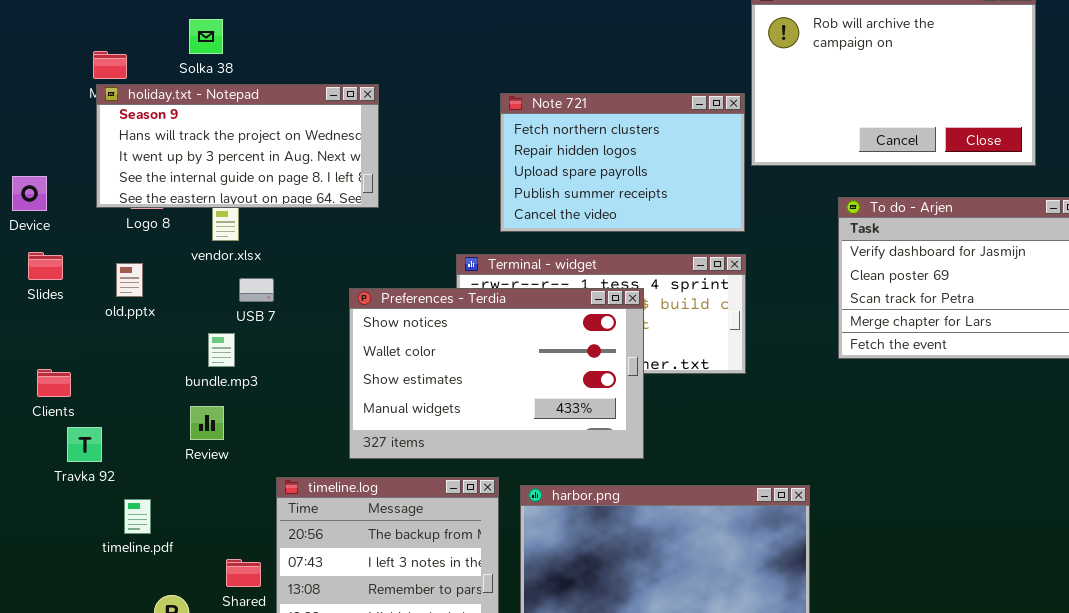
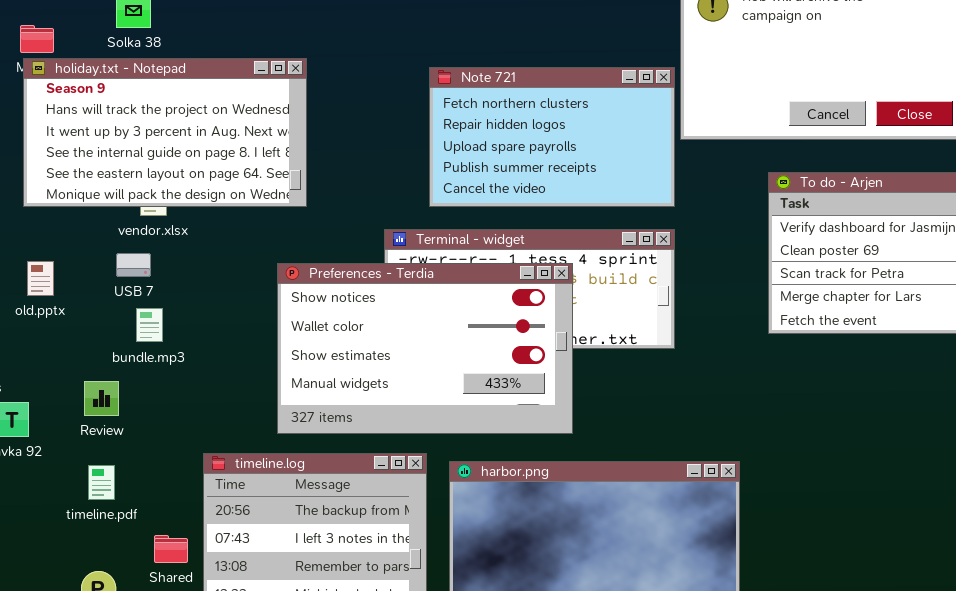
holiday.txt - Notepad: [96,84,379,208] -> [23,58,307,207], resized
old.pptx: [116,263,143,297] -> [27,261,54,296], moved
USB 7: [239,278,274,302] -> [116,253,151,277], moved
Review: [190,406,224,440] -> [84,381,119,416], moved
timeline.pdf: [124,499,151,534] -> [88,465,115,500], moved

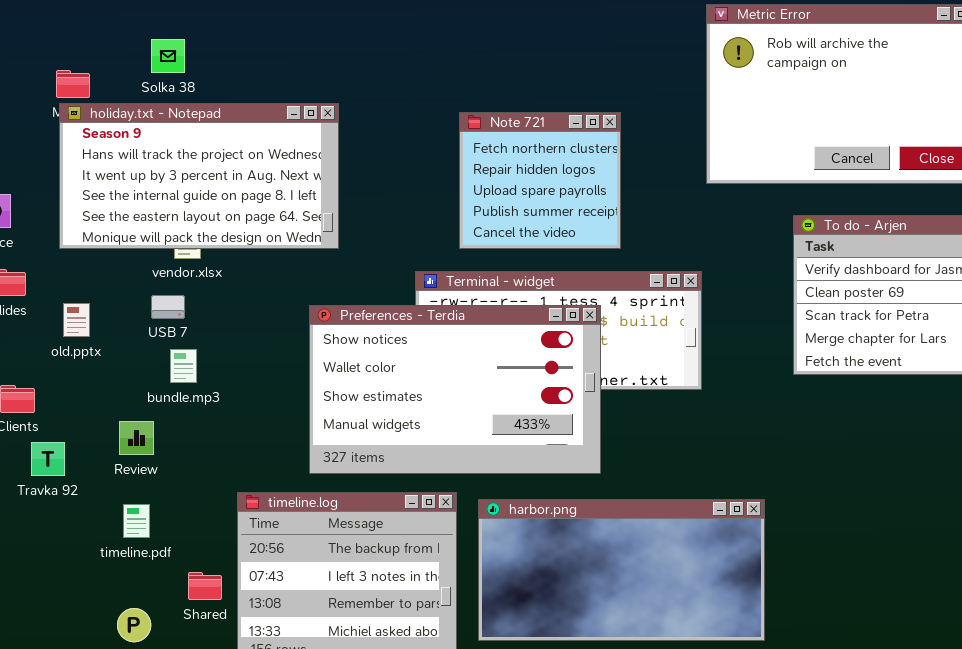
Note 721: [429,67,675,207] -> [459,112,621,249], resized

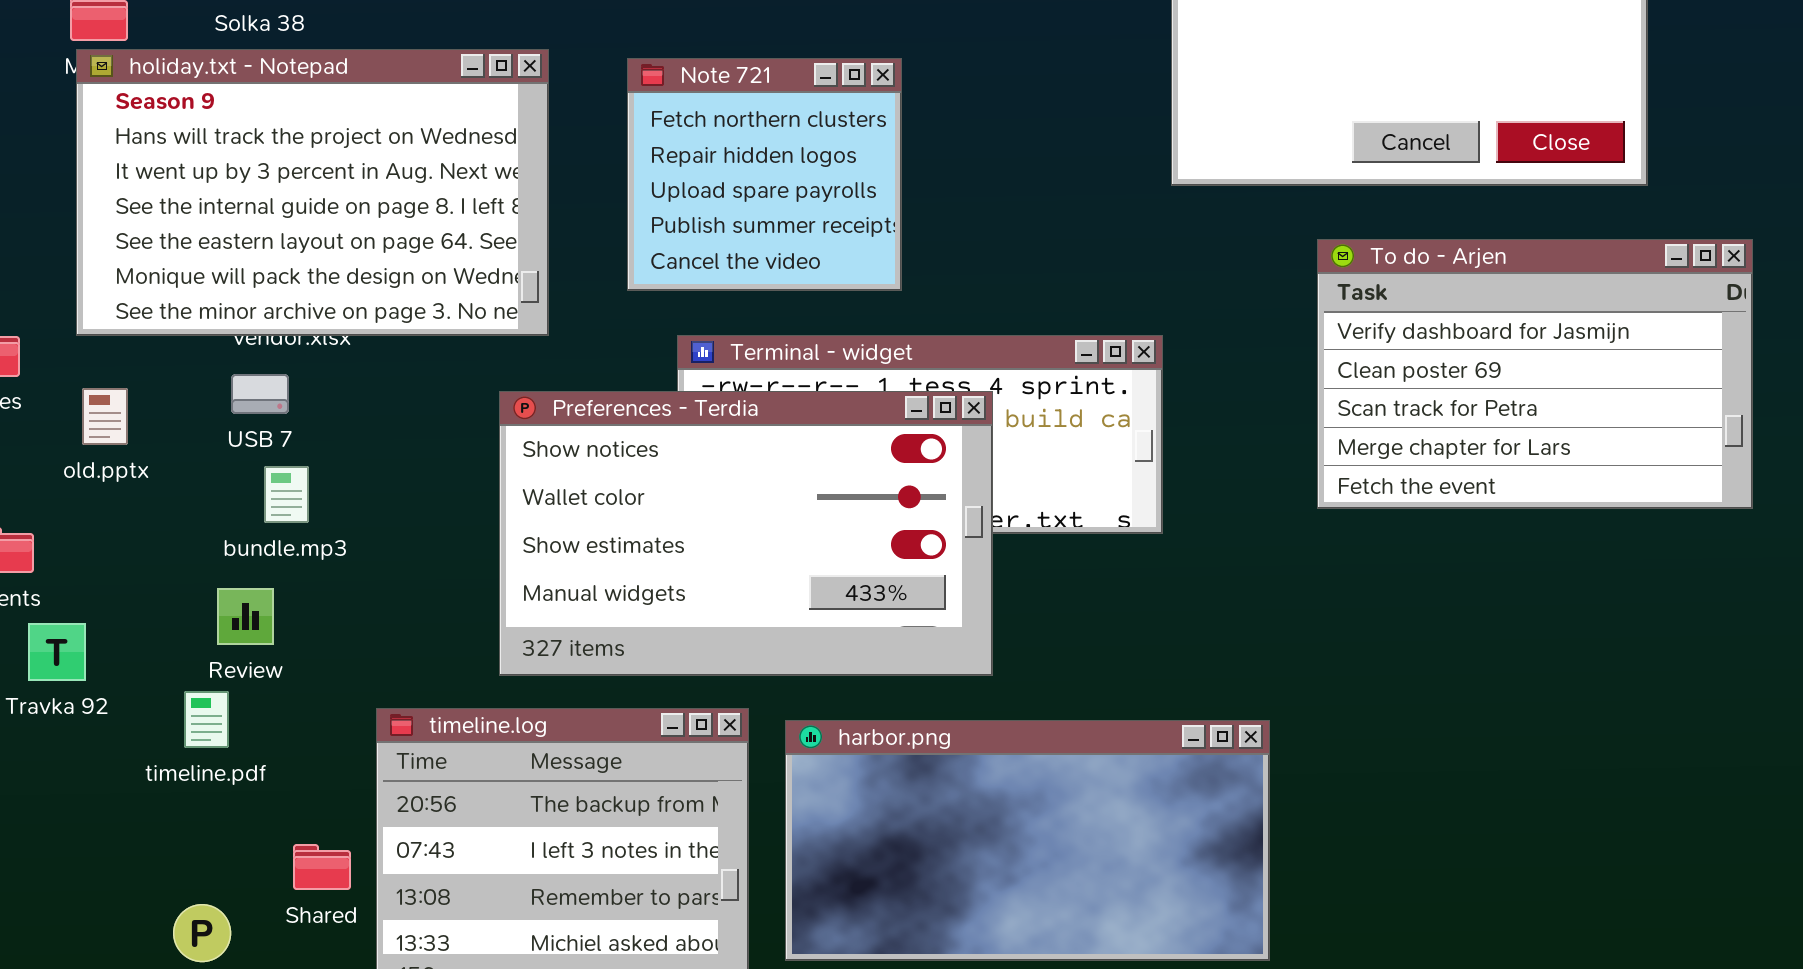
holiday.txt - Notepad: [59,103,339,249] -> [76,49,549,336], resized
Note 721: [459,112,621,249] -> [627,58,902,291], moved
Review: [119,421,154,455] -> [217,588,274,645], moved
timeline.pdf: [123,504,150,538] -> [184,691,229,748], moved

